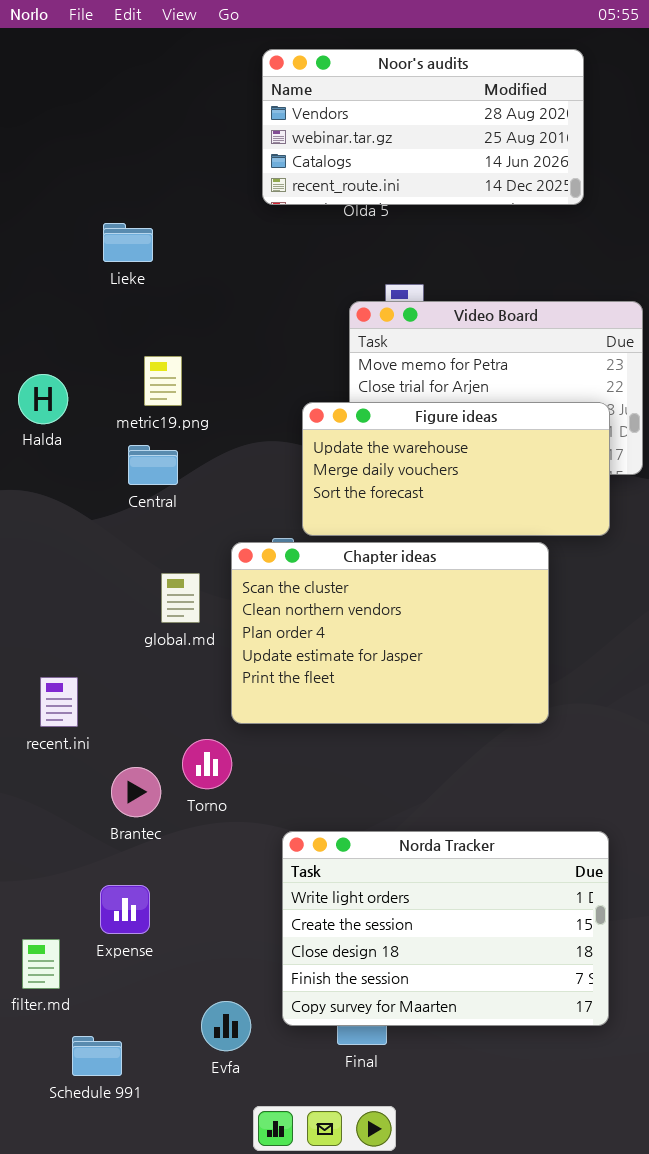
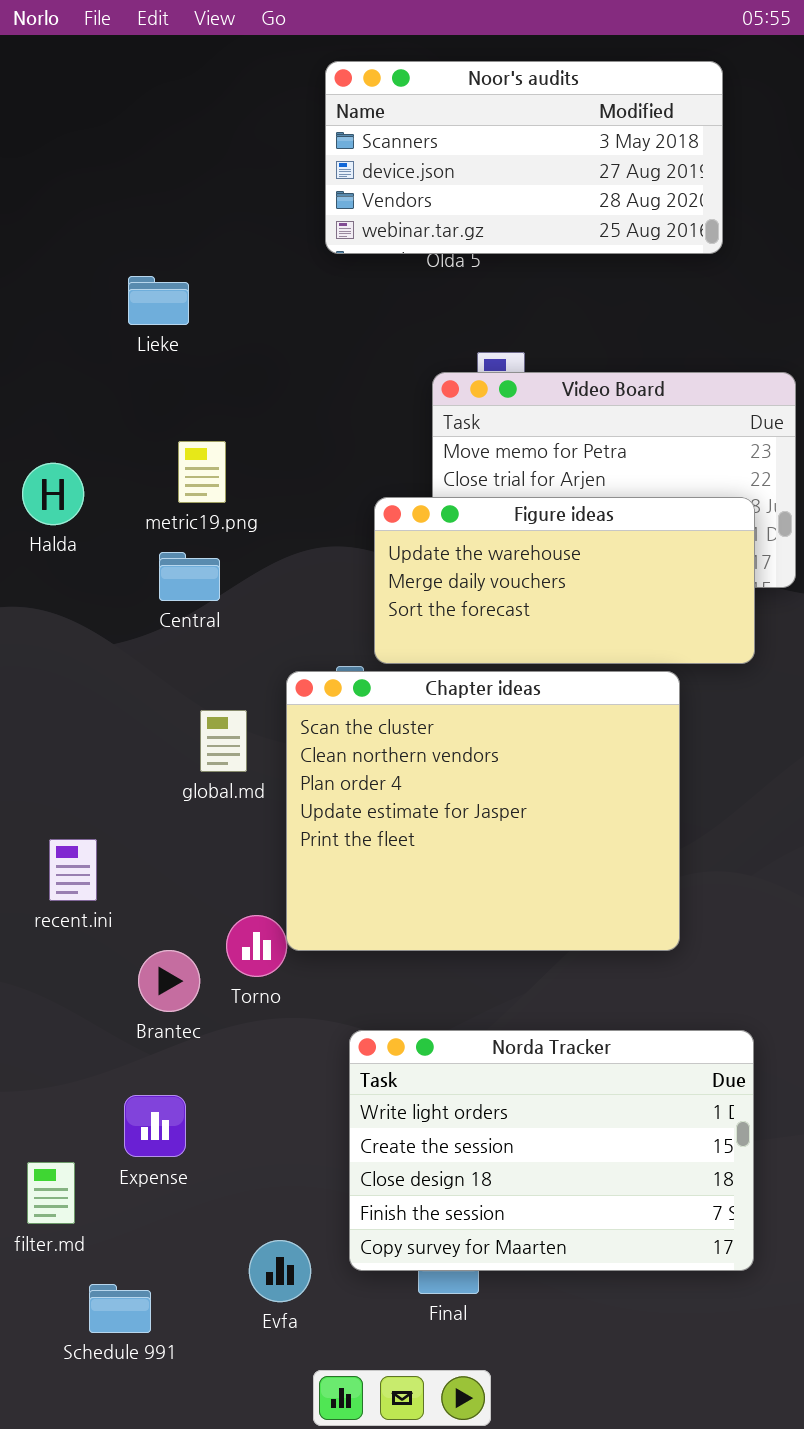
Noor's audits: [262,49,584,205] -> [325,61,723,254], scrolled up 2 rows
Chapter ideas: [231,542,549,724] -> [286,671,680,951], resized

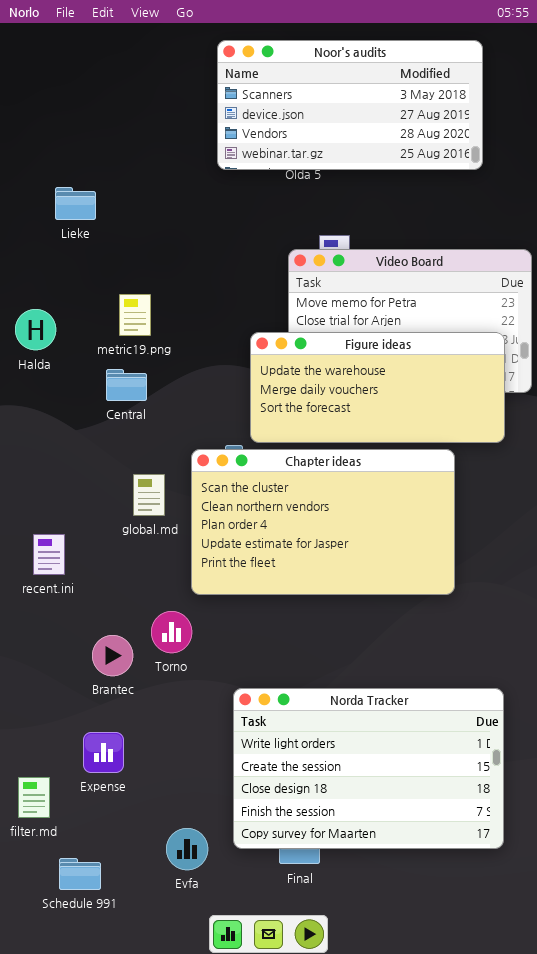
Lieke: [128,276,189,325] -> [55,187,96,220], moved
Chapter ideas: [286,671,680,951] -> [191,449,455,595], resized
recent.ini: [49,839,97,901] -> [33,534,65,575], moved

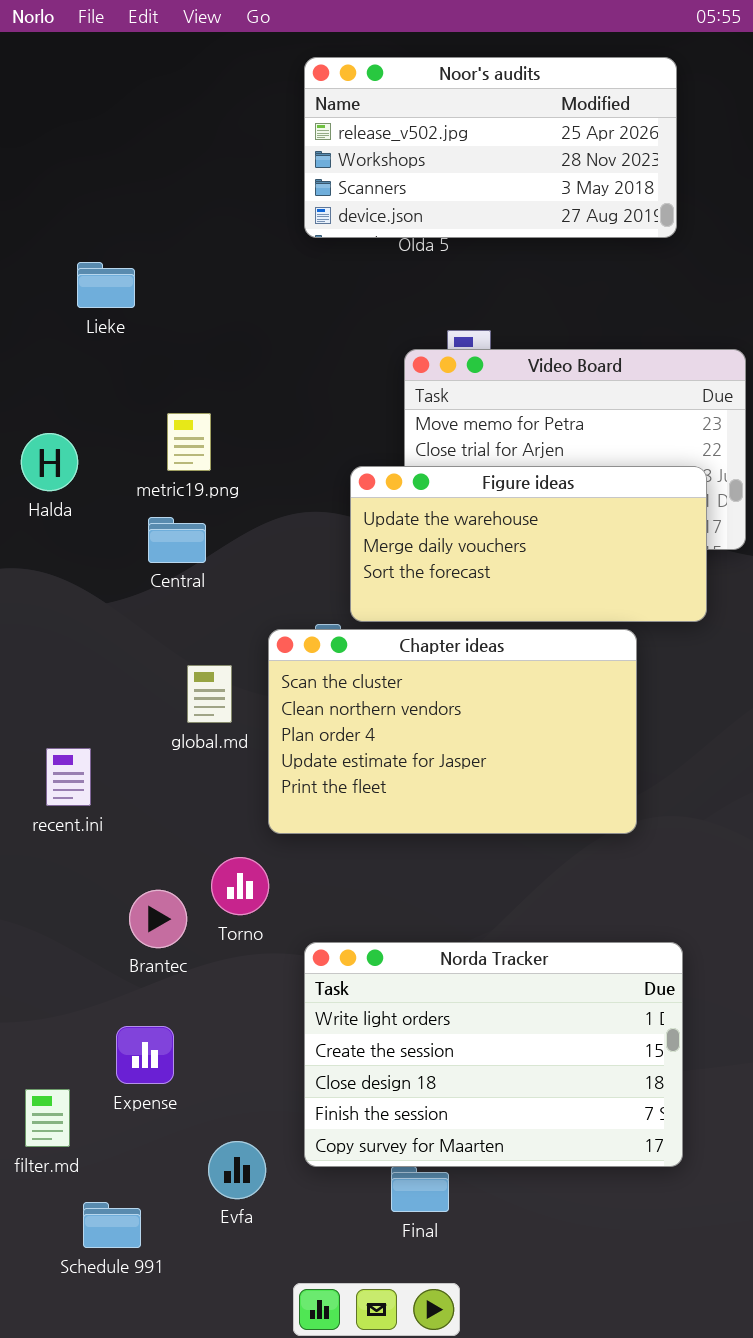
Noor's audits: [217,40,483,170] -> [304,57,677,238], scrolled up 2 rows
Norda Tracker: [233,688,504,849] -> [304,942,683,1167], moved
Evfa: [166,828,208,870] -> [208,1141,266,1199], moved

